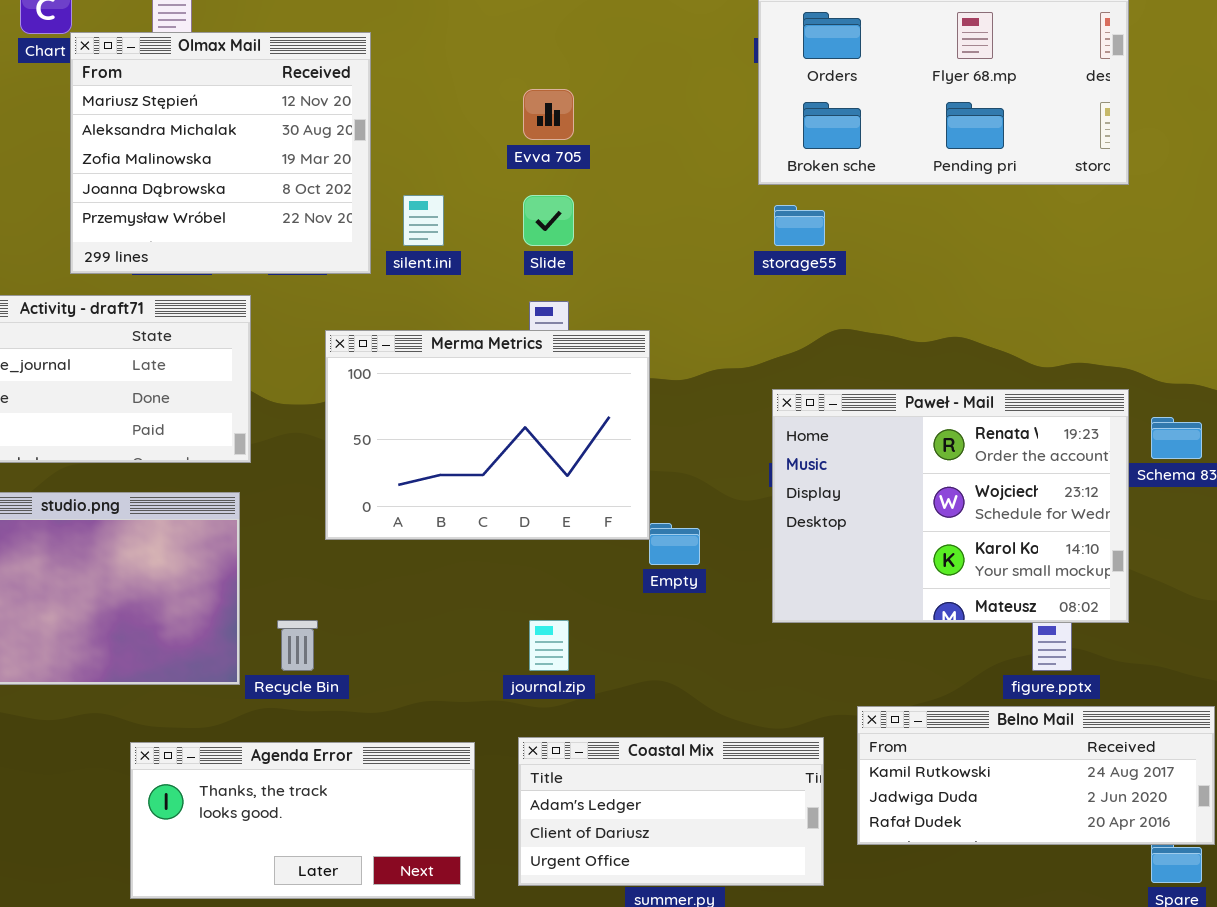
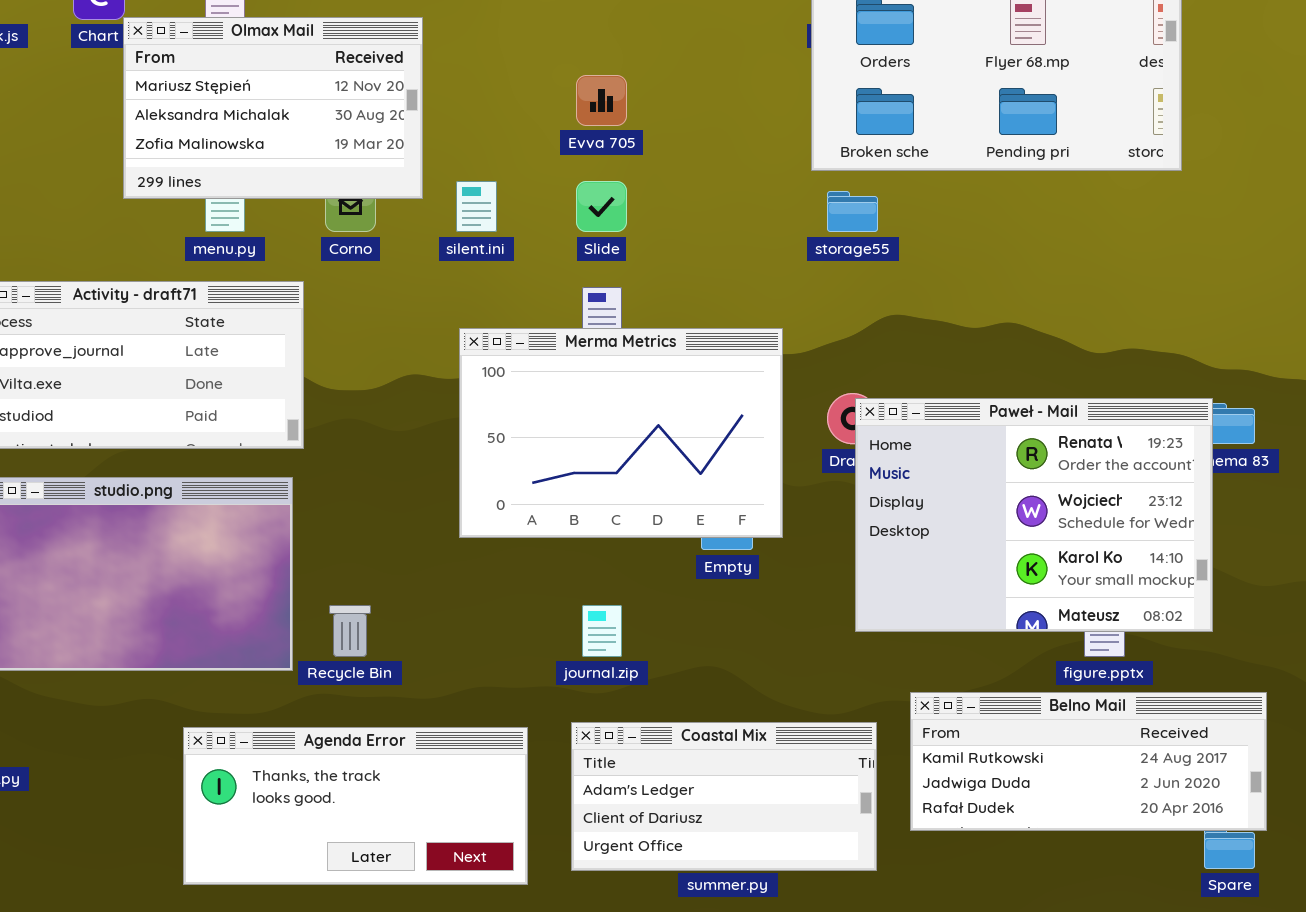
Olmax Mail: [70,32,371,274] -> [123,17,423,199], resized
Merma Metrics: [325,330,650,540] -> [459,328,783,538], moved
Paweł - Mail: [772,389,1129,623] -> [855,398,1213,632], moved

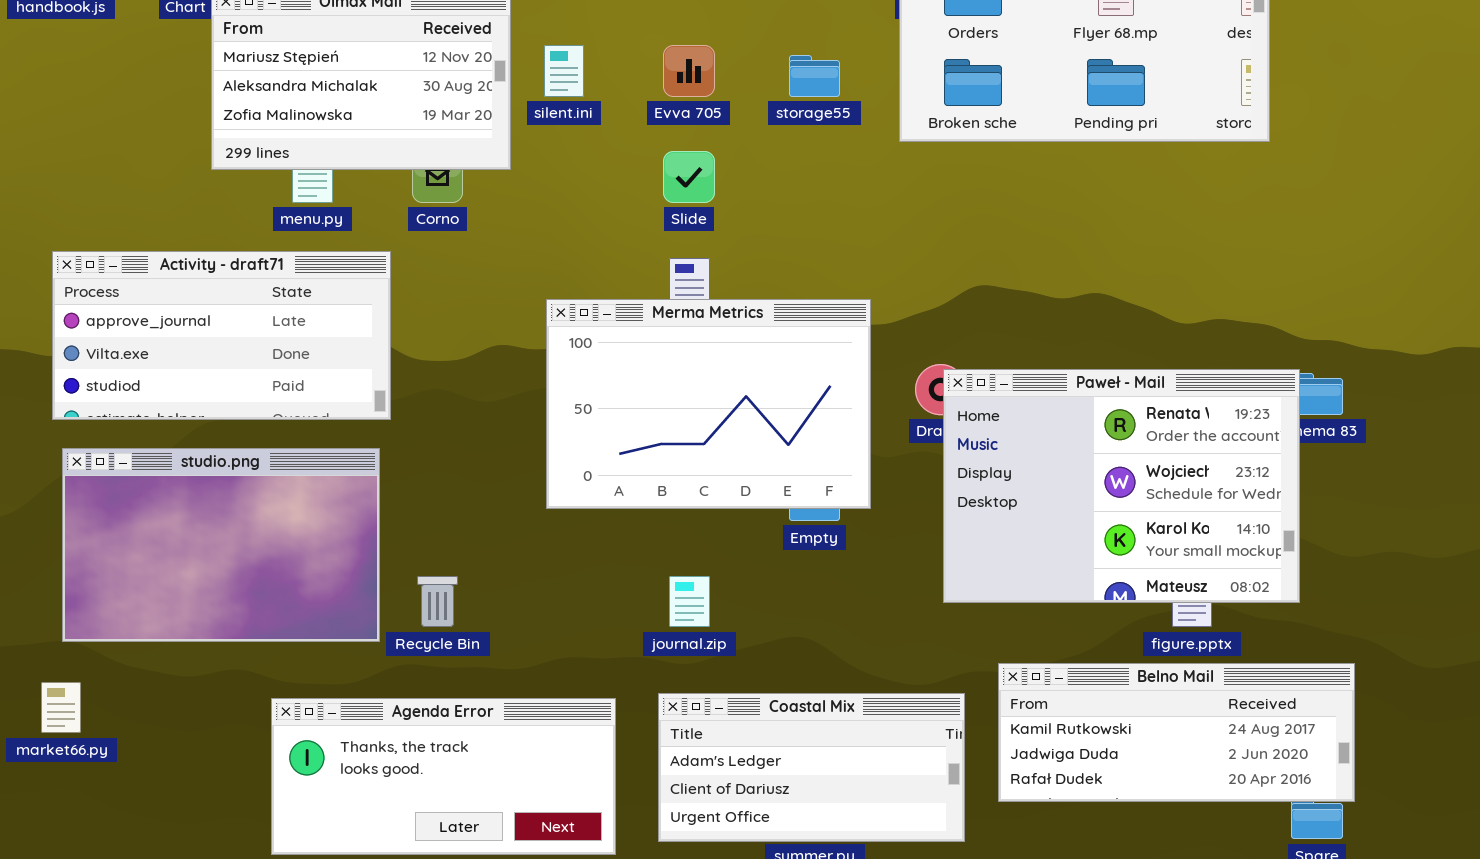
silent.ini: [456,181,497,232] -> [544,45,584,97], moved
storage55: [827,191,878,232] -> [789,55,840,97], moved

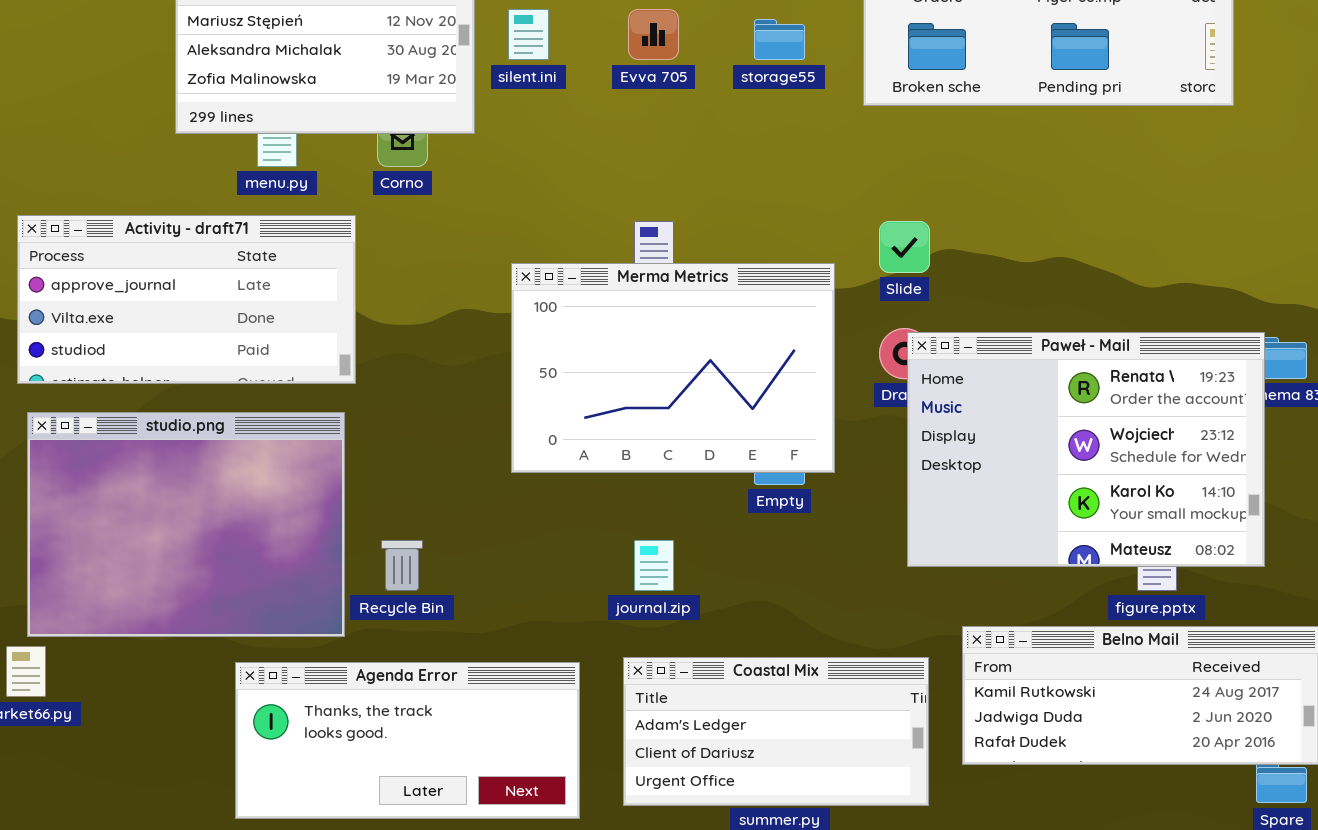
Slide: [663,151,715,203] -> [879,221,930,273], moved
studio.png: [62,448,380,642] -> [27,412,345,637], resized

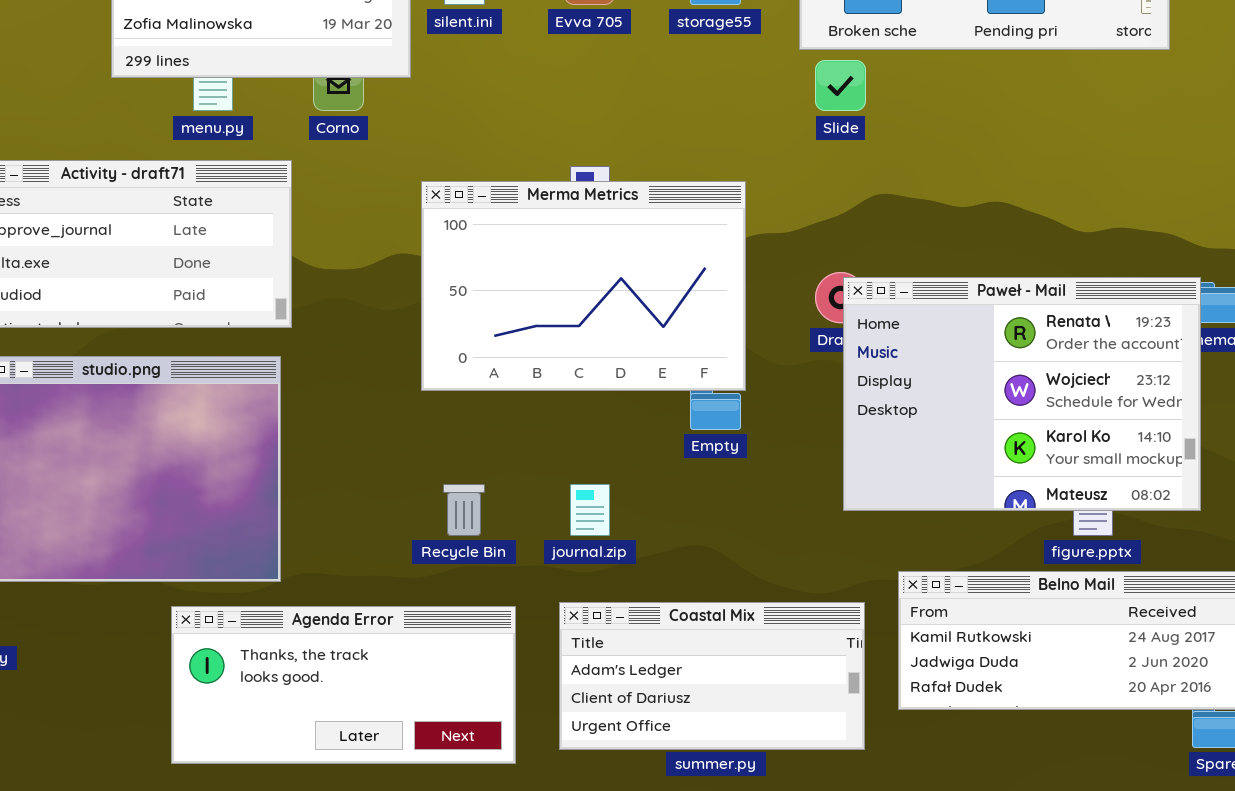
Slide: [879,221,930,273] -> [815,60,866,111], moved
Merma Metrics: [511,263,835,473] -> [421,181,746,391], moved
Recycle Bin: [381,540,423,591] -> [443,484,485,536], moved

